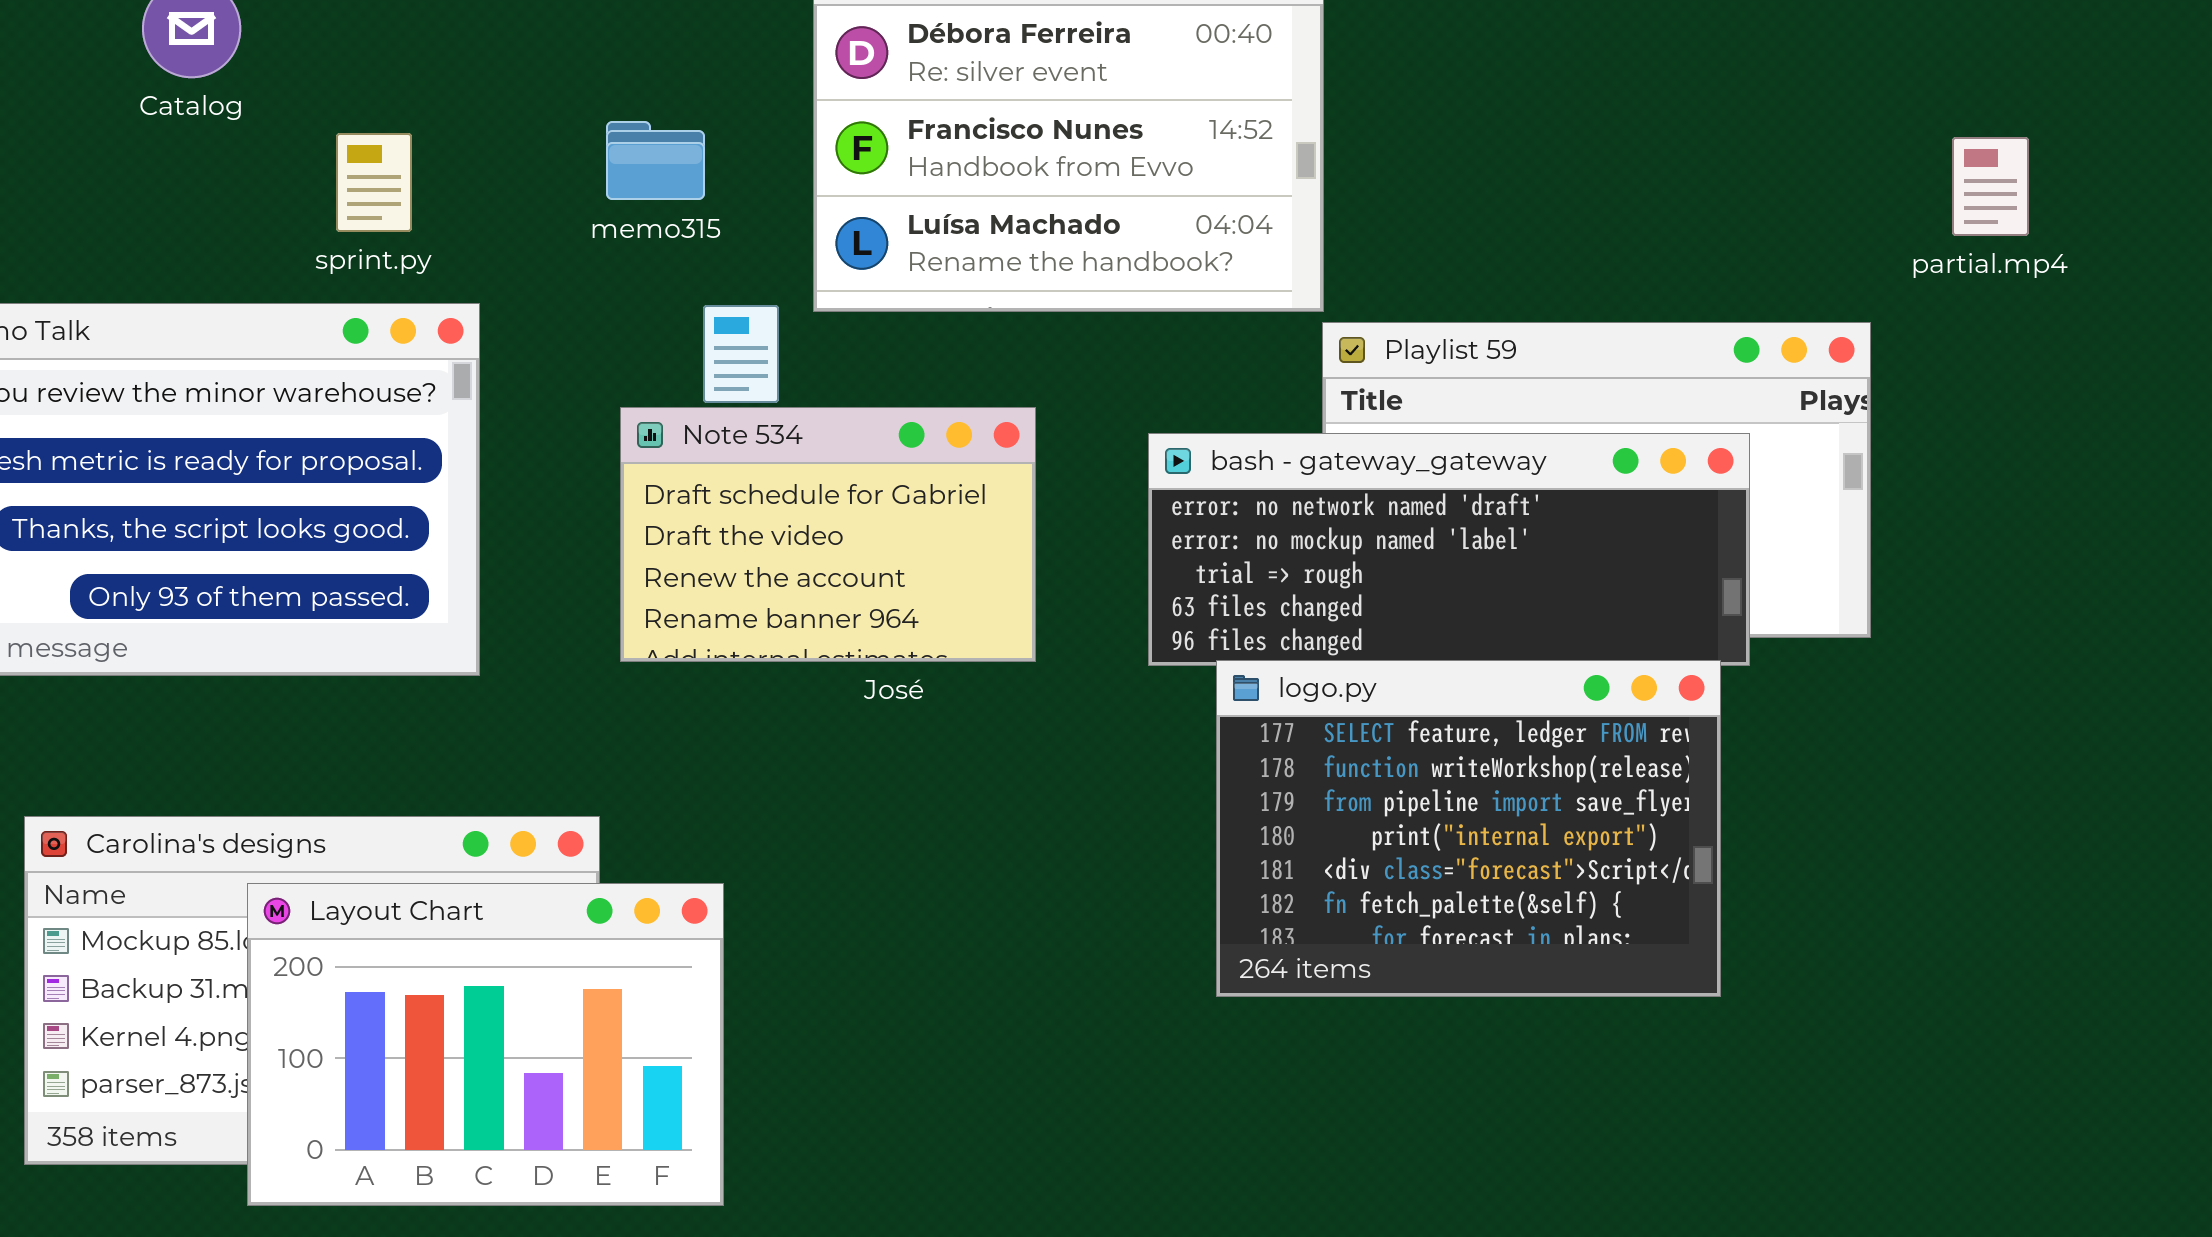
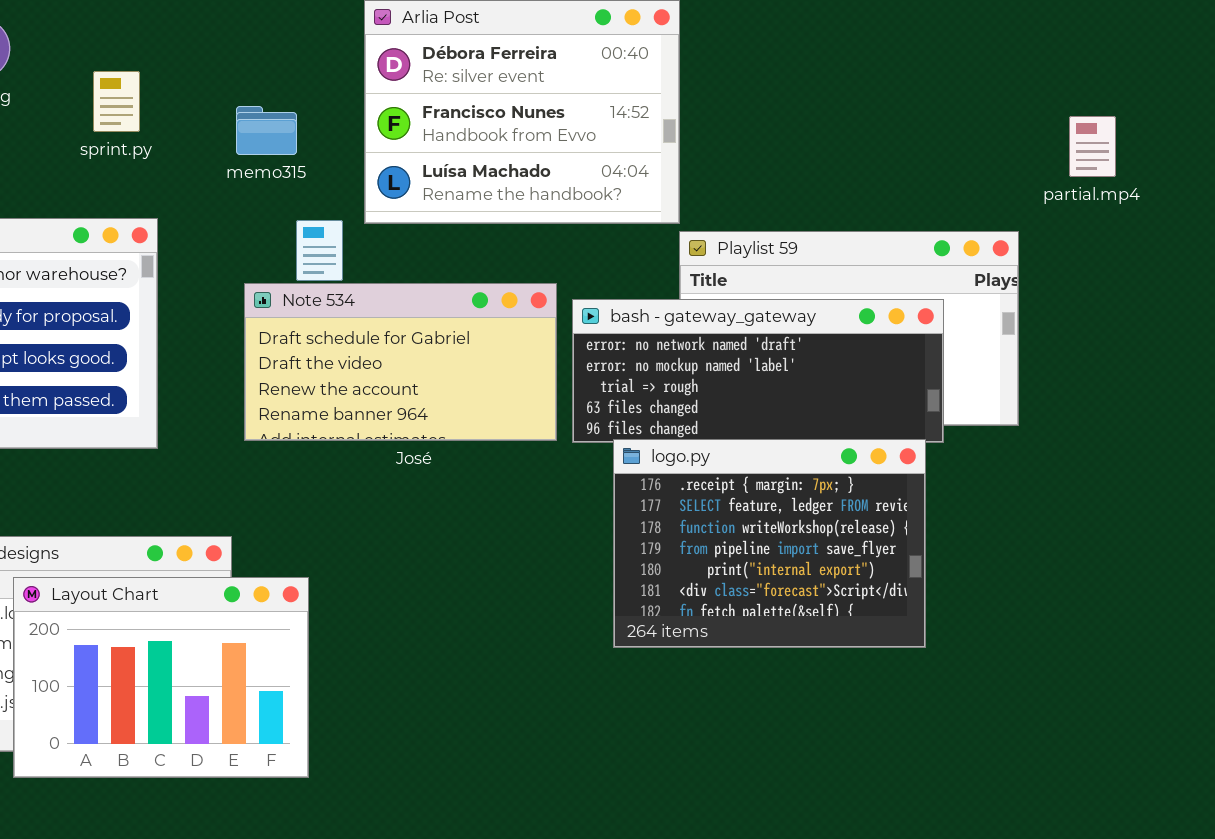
sprint.py: [336,133,412,232] -> [93,71,140,132], moved
Note 534: [620,407,1036,662] -> [244,283,557,441], resized
logo.py: [1216,660,1721,997] -> [613,439,926,648], scrolled up 1 row

